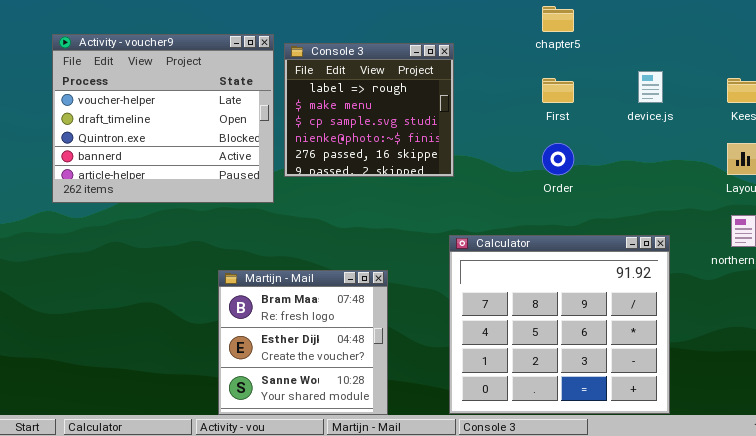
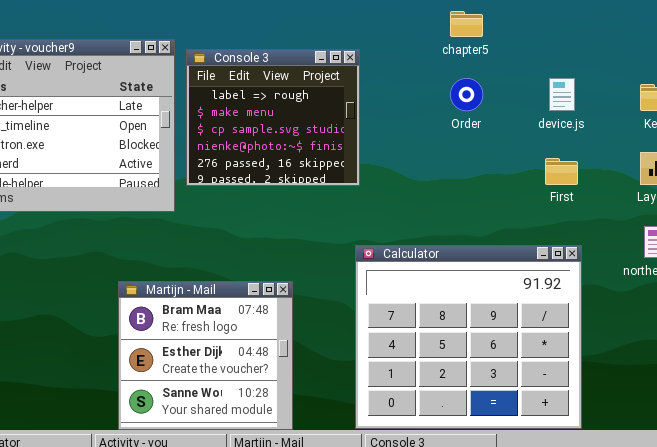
First: [542,78,574,103] -> [545,158,578,185], moved
Order: [542,143,574,175] -> [450,78,483,111], moved

